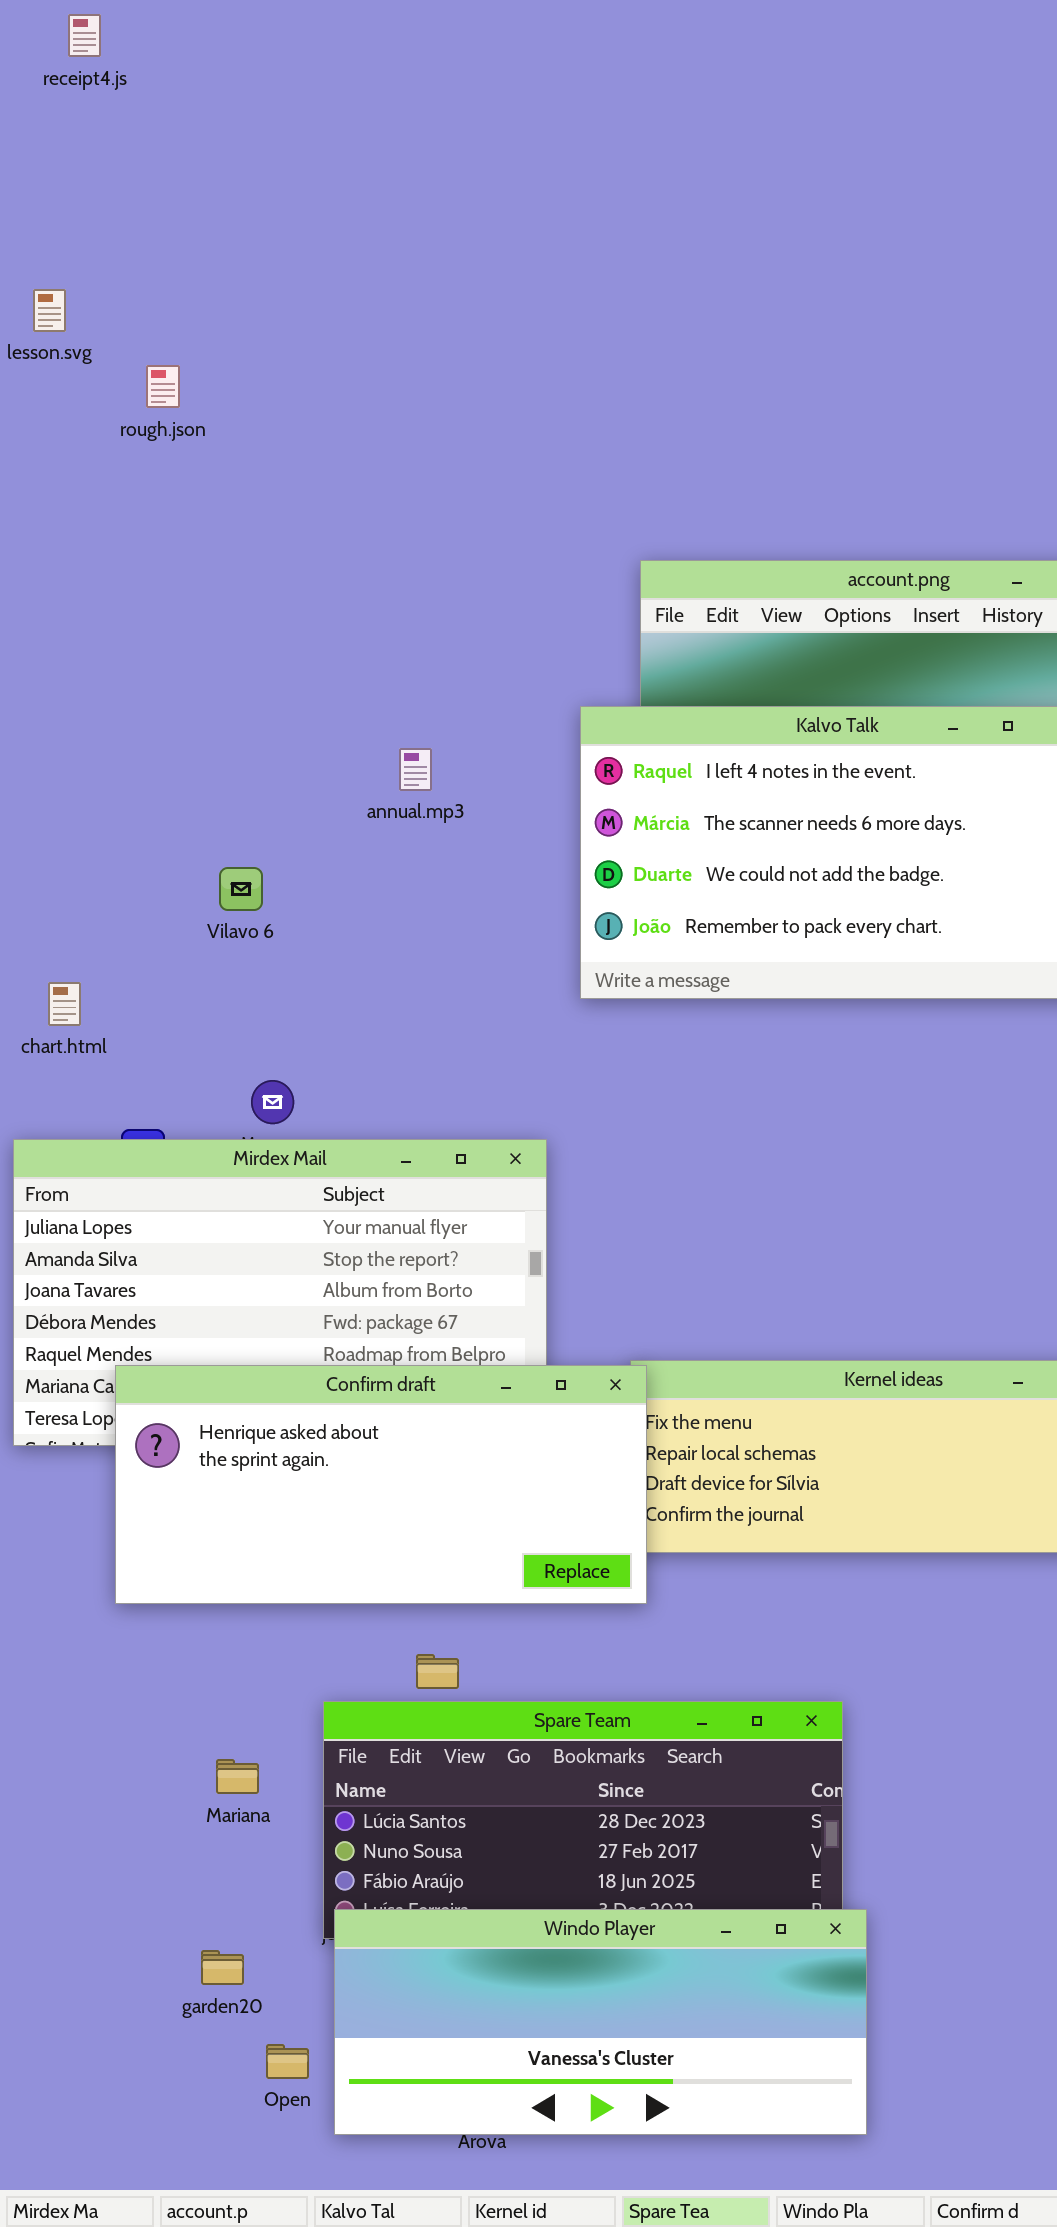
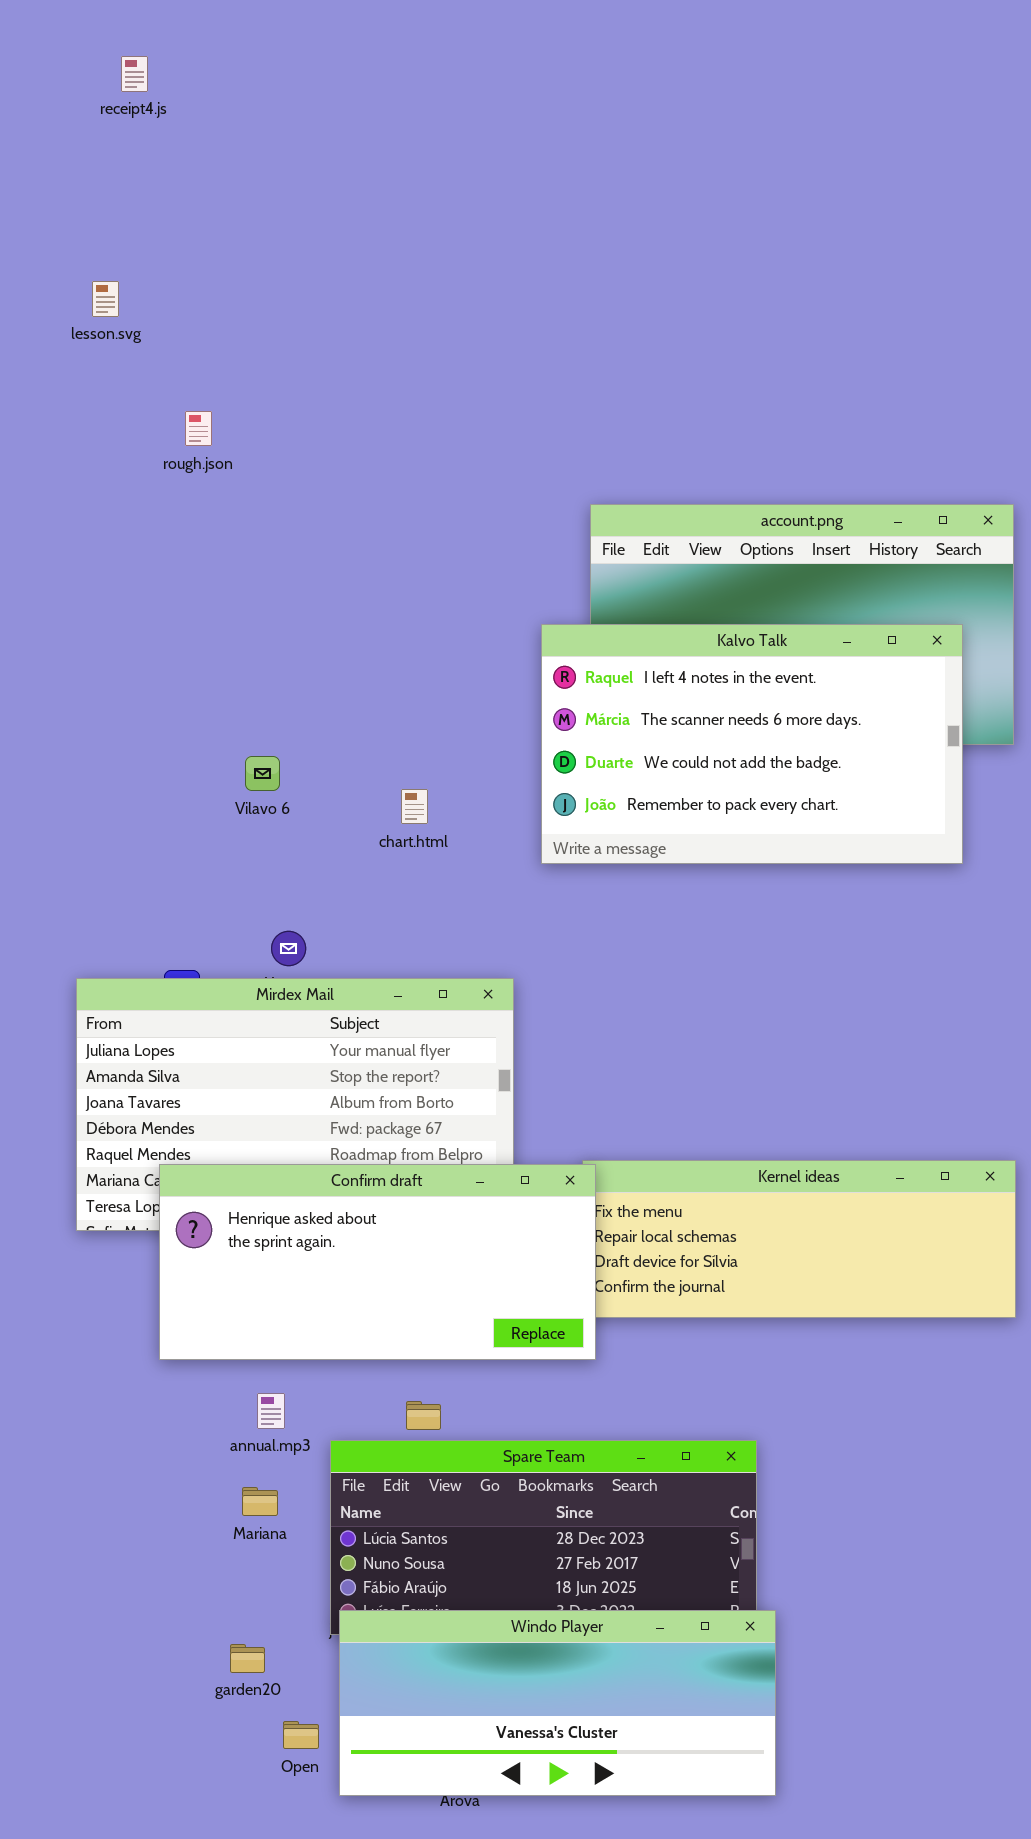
rough.json: [146,365,180,408] -> [185,411,212,446], moved
annual.mp3: [399,748,432,791] -> [257,1393,285,1429], moved
chart.html: [48,982,81,1026] -> [401,789,428,824], moved

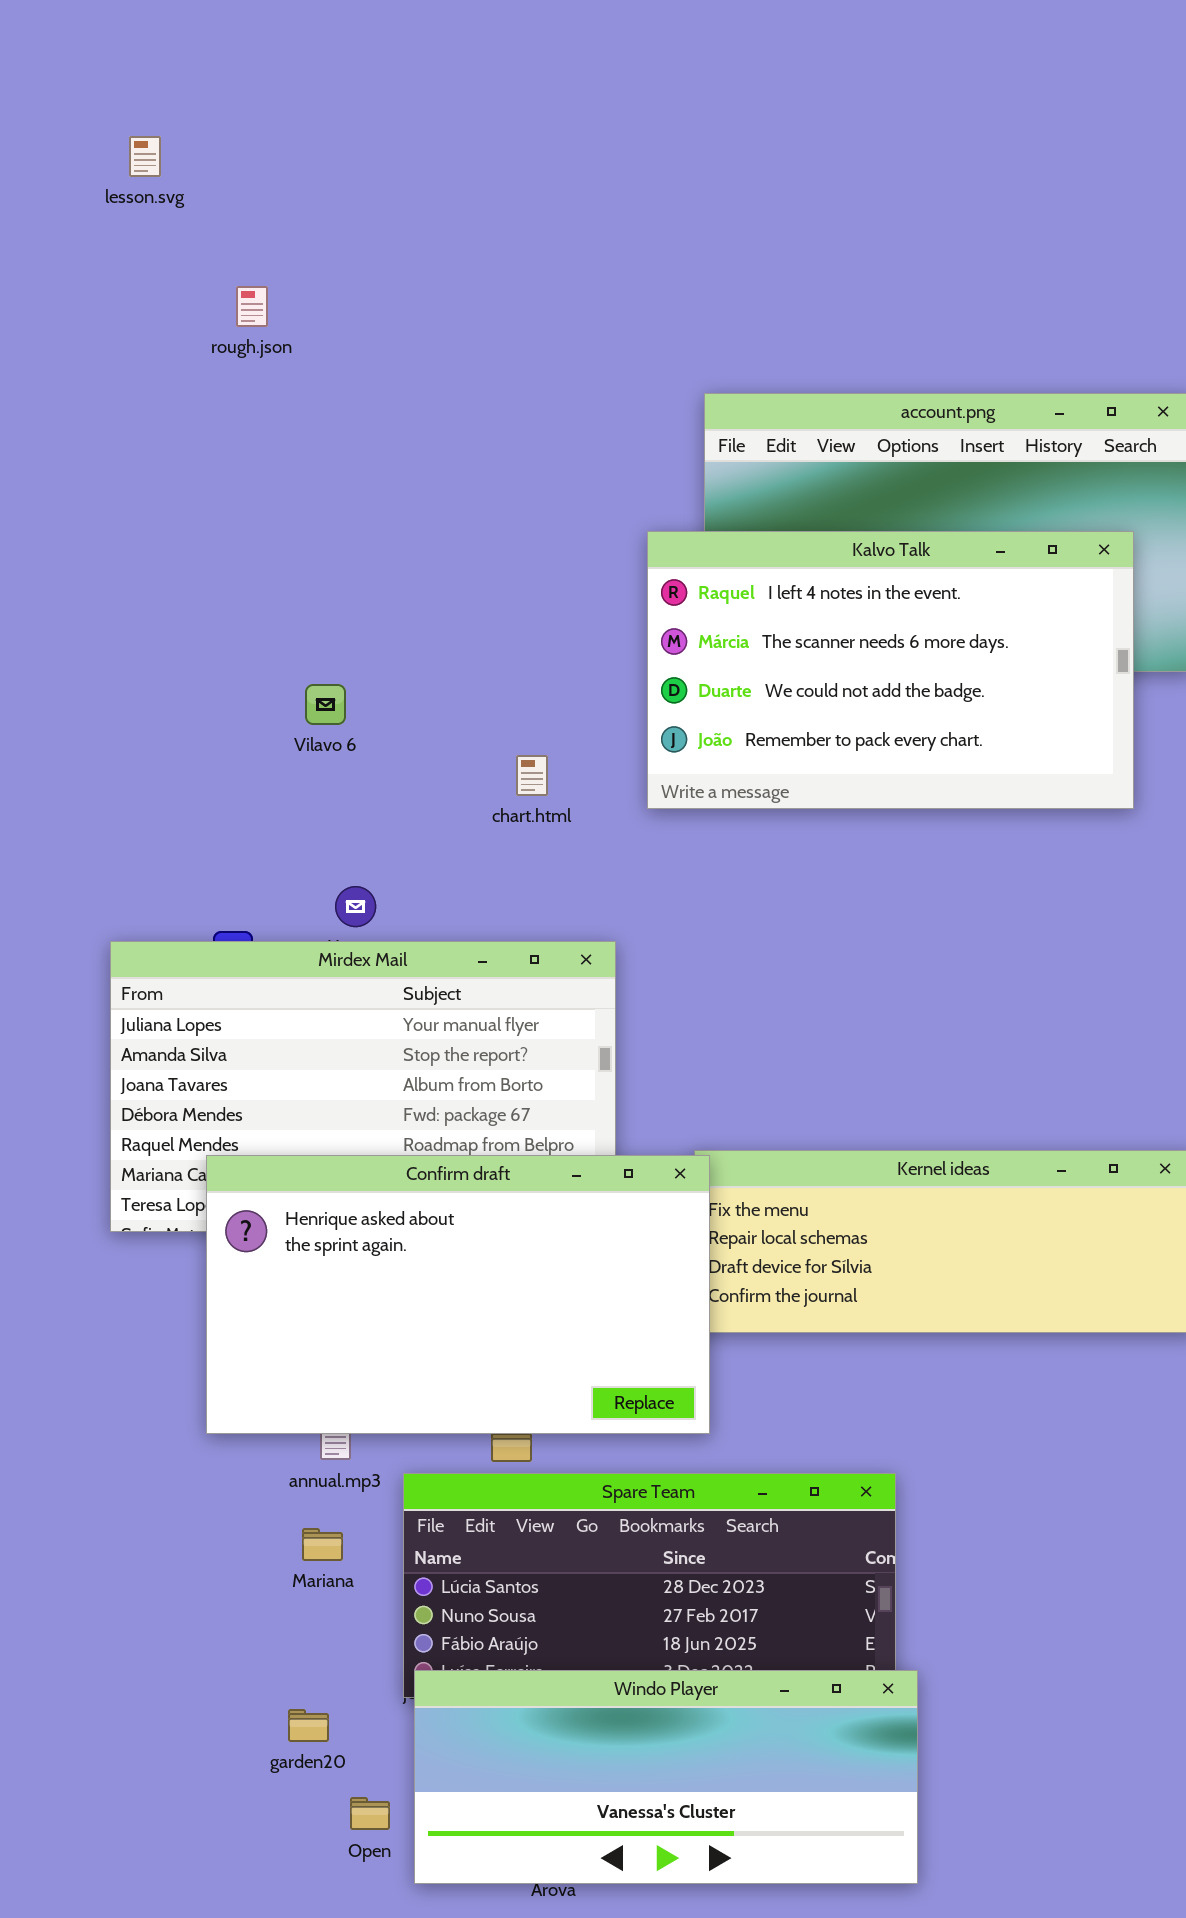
chart.html: [401,789,428,824] -> [516,755,548,796], moved
Confirm draft: [159,1164,596,1360] -> [206,1155,710,1434], resized

